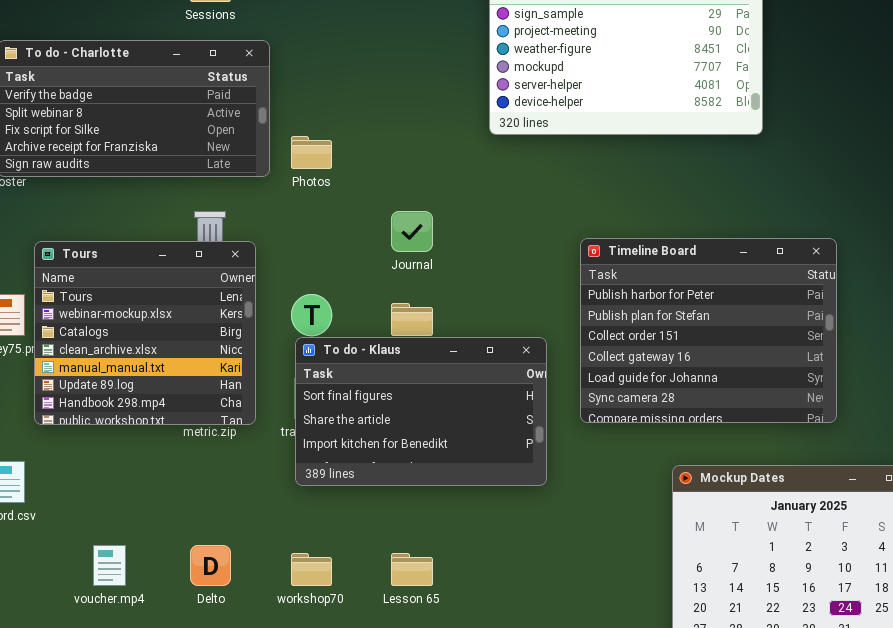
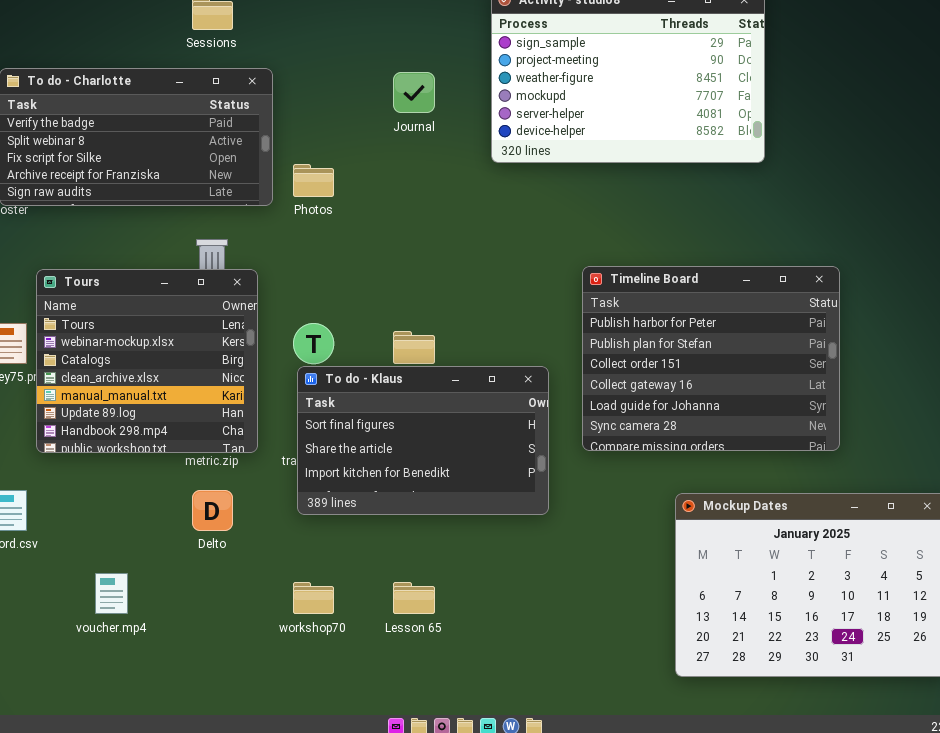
Journal: [391,211,433,252] -> [393,72,435,113], moved
Delto: [190,545,231,586] -> [192,490,233,531], moved

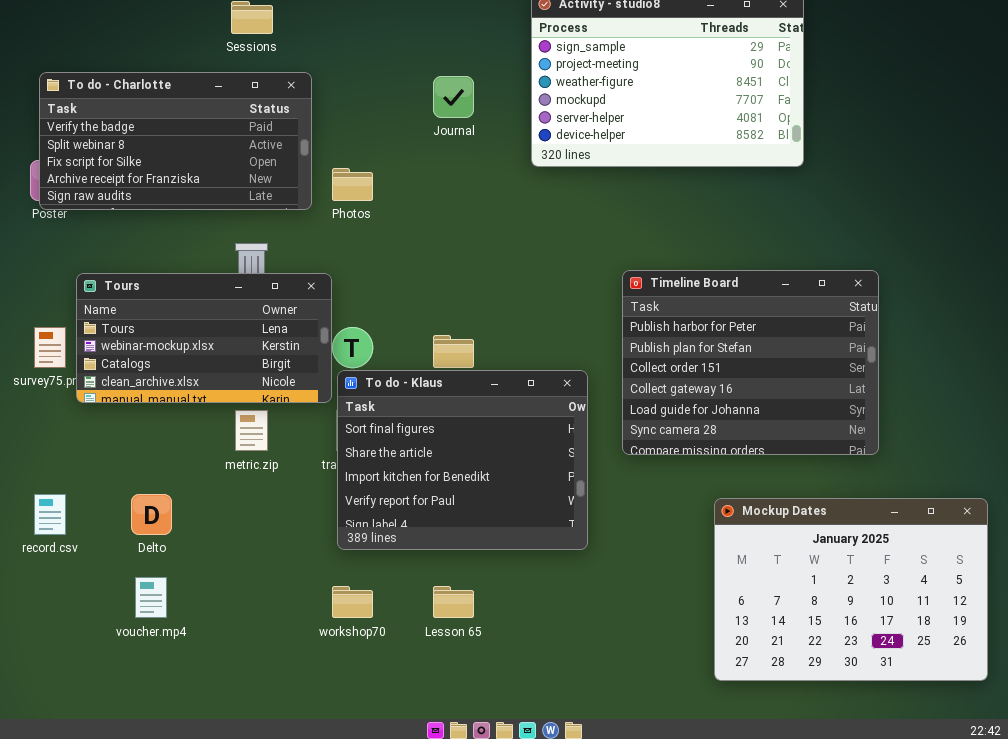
Tours: [36,269,258,453] -> [76,273,332,403], resized
To do - Klaus: [297,366,549,515] -> [337,370,588,550], resized
Delto: [192,490,233,531] -> [131,494,172,535], moved

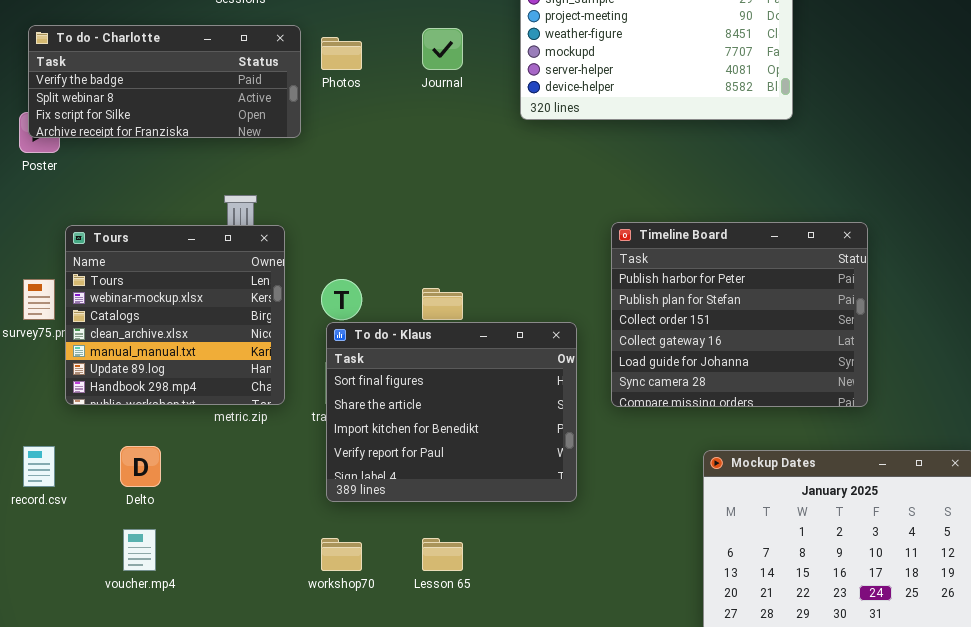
To do - Charlotte: [39,72,312,210] -> [28,25,301,138], resized
Photos: [332,168,373,201] -> [321,37,362,70], moved
Tours: [76,273,332,403] -> [65,225,285,405], resized

